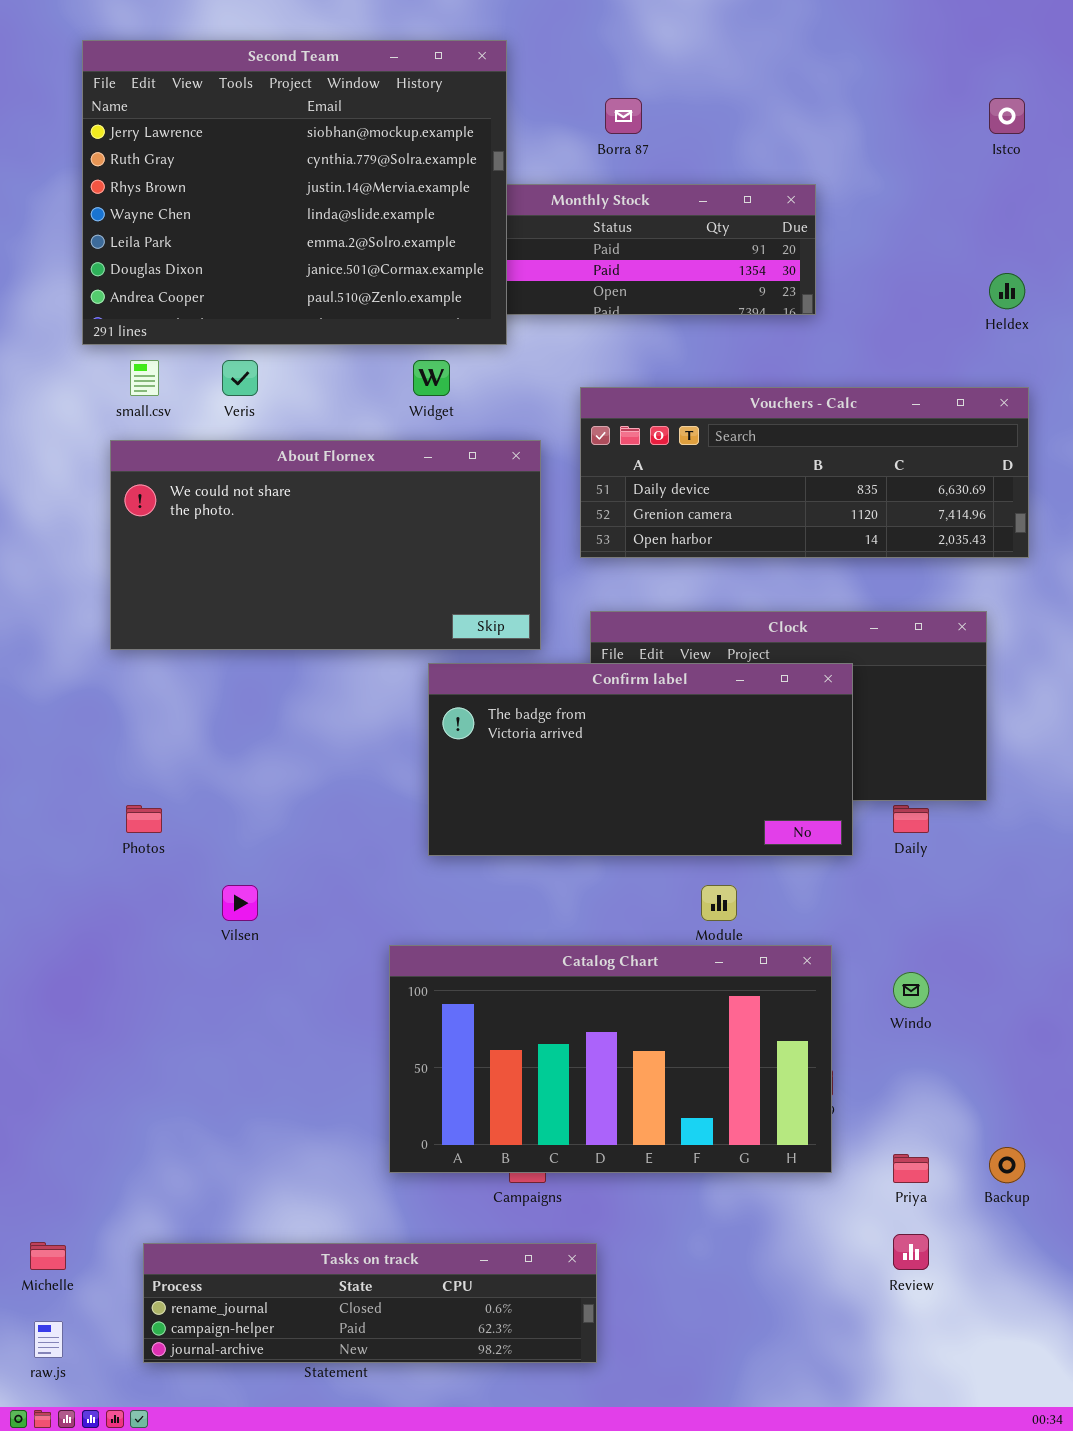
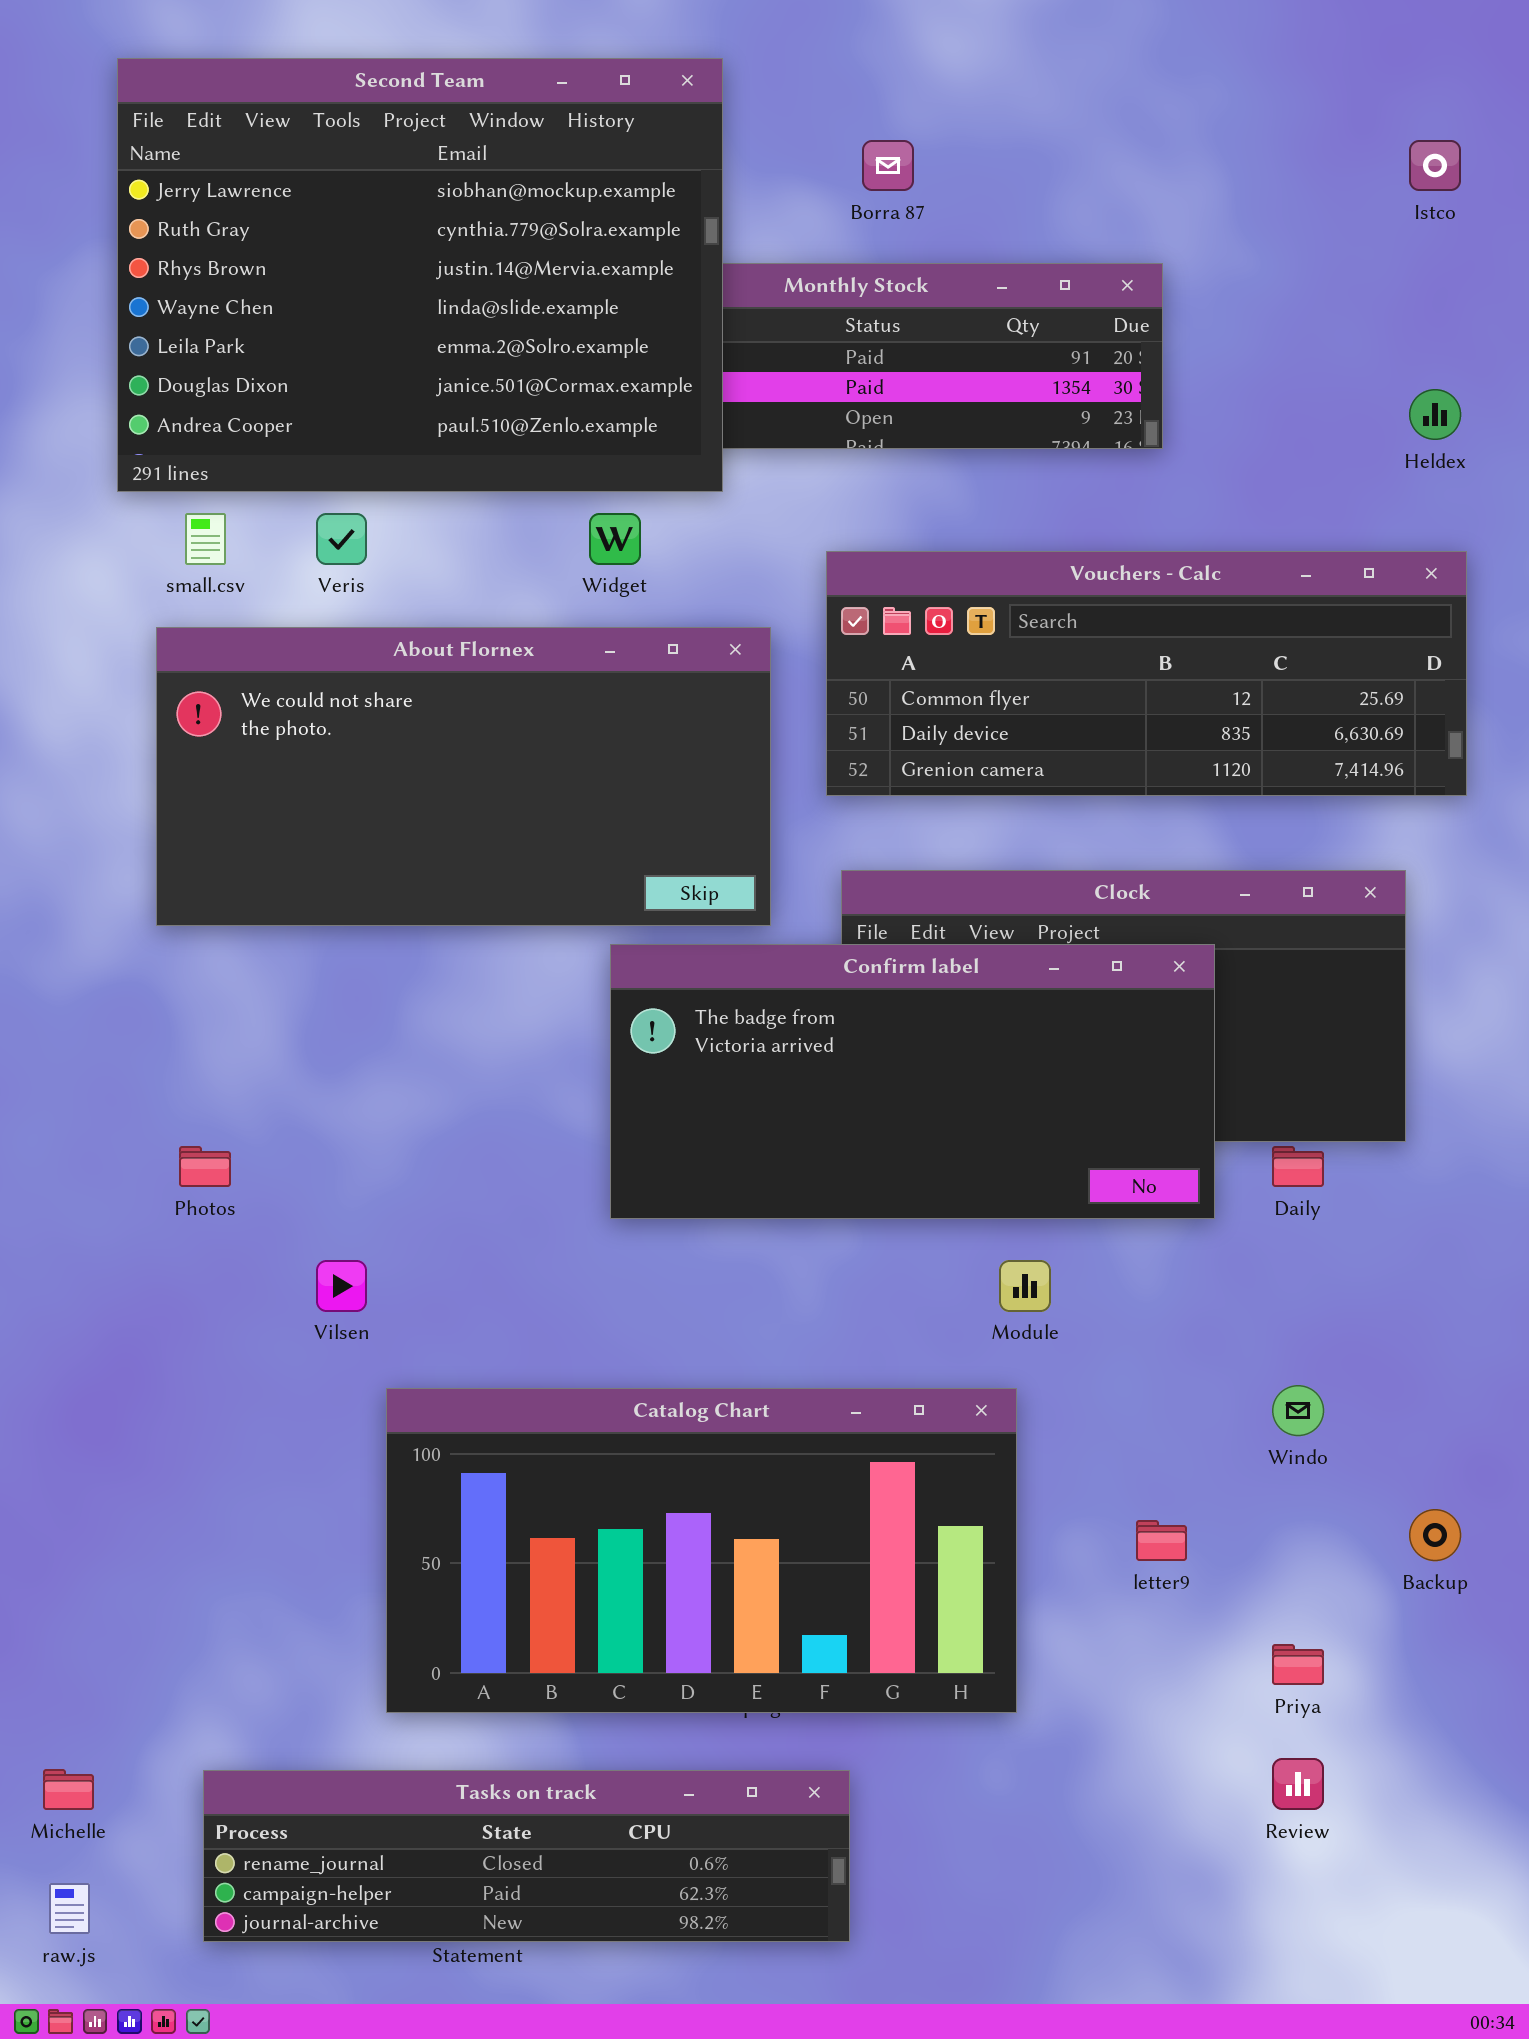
Vouchers - Calc: [580,387,1029,558] -> [826,551,1467,796], scrolled up 1 row
Catalog Chart: [389,945,832,1173] -> [386,1388,1017,1713], moved
Backup: [989,1147,1025,1183] -> [1409,1509,1461,1561], moved

